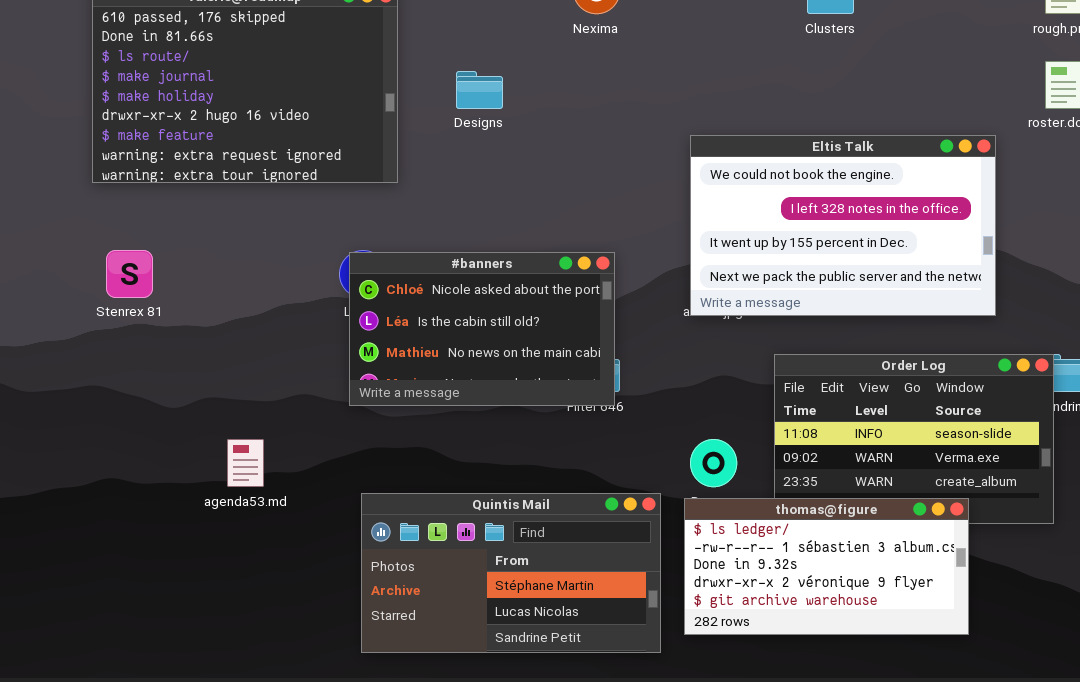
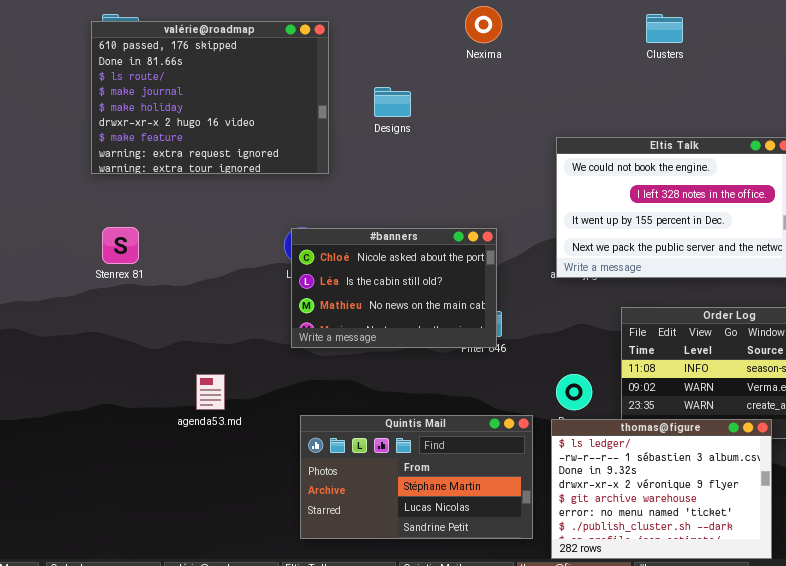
thomas@figure: [684,498,969,635] -> [551,419,772,559], resized

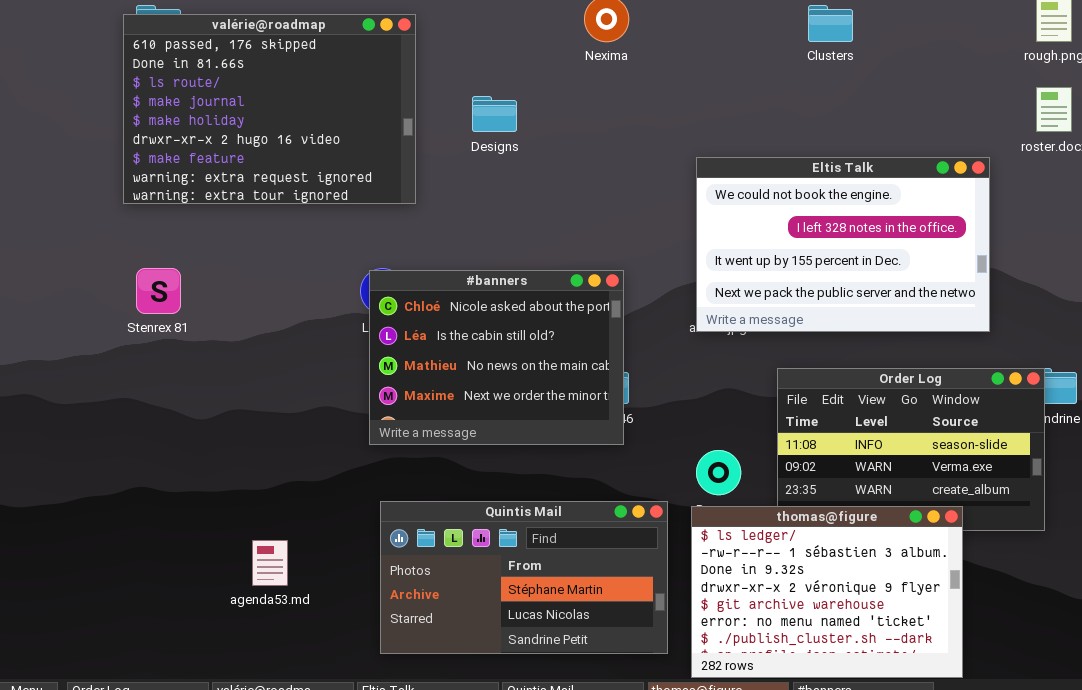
#banners: [291,228,497,348] -> [369,270,624,445], resized
agenda53.md: [196,374,225,410] -> [252,540,288,586], moved

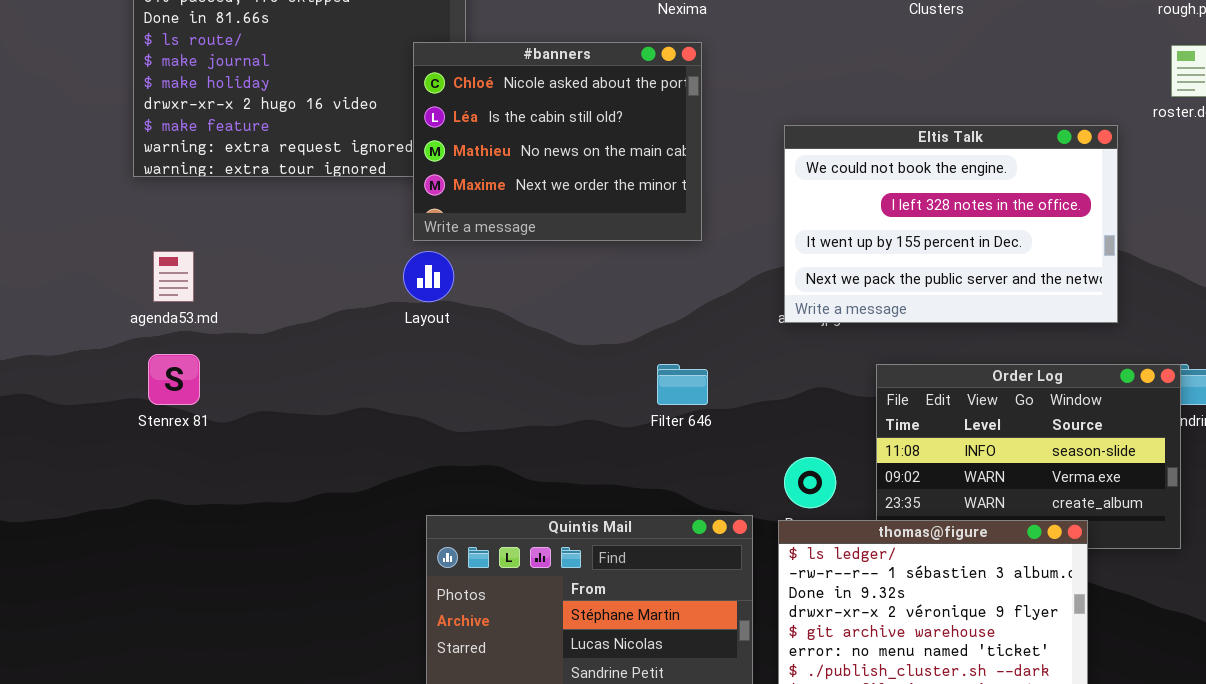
Stenrex 81: [136,268,181,314] -> [148,354,200,405], moved
#banners: [369,270,624,445] -> [413,42,702,241], moved
agenda53.md: [252,540,288,586] -> [153,251,194,302], moved

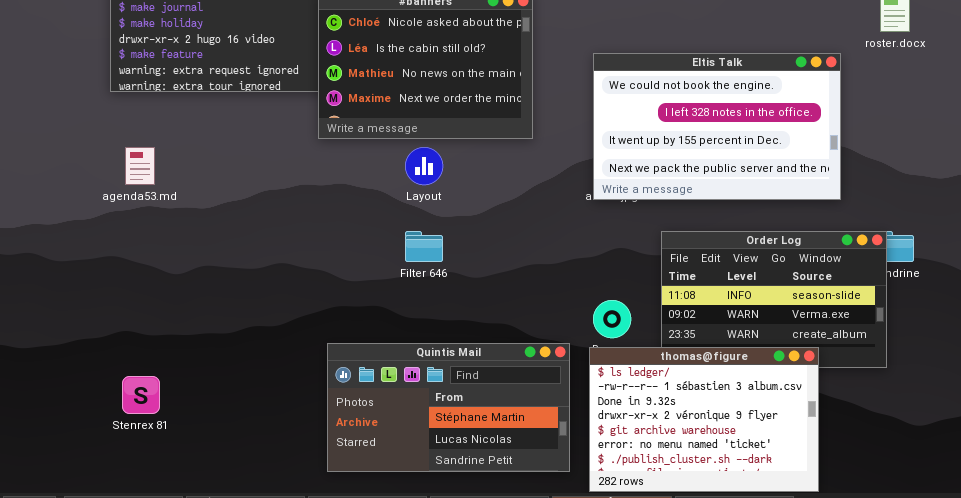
Layout: [403,251,454,302] -> [405,147,443,185], moved
Stenrex 81: [148,354,200,405] -> [122,376,160,414], moved
Filter 646: [657,364,708,405] -> [405,231,443,262], moved

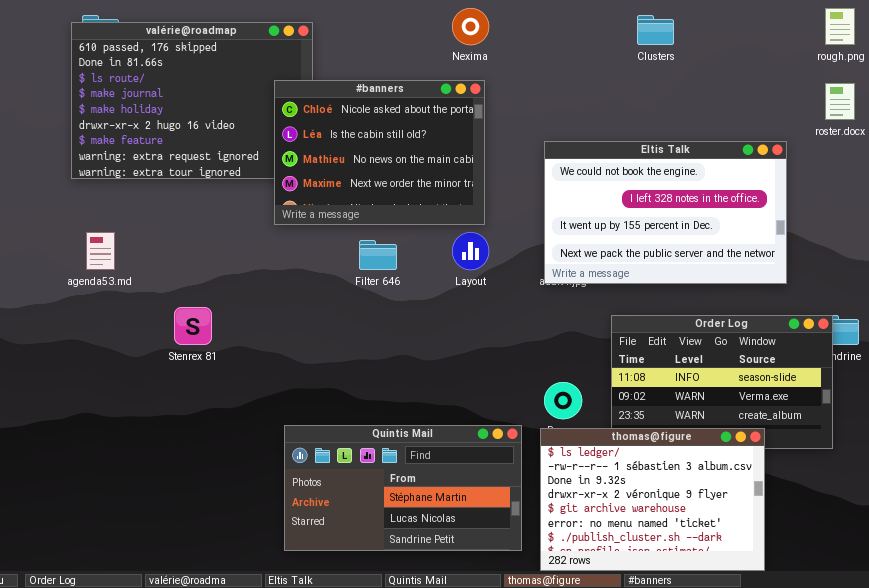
Layout: [405,147,443,185] -> [452,232,489,270], moved
Filter 646: [405,231,443,262] -> [359,240,397,270], moved
Stenrex 81: [122,376,160,414] -> [174,307,212,345], moved

